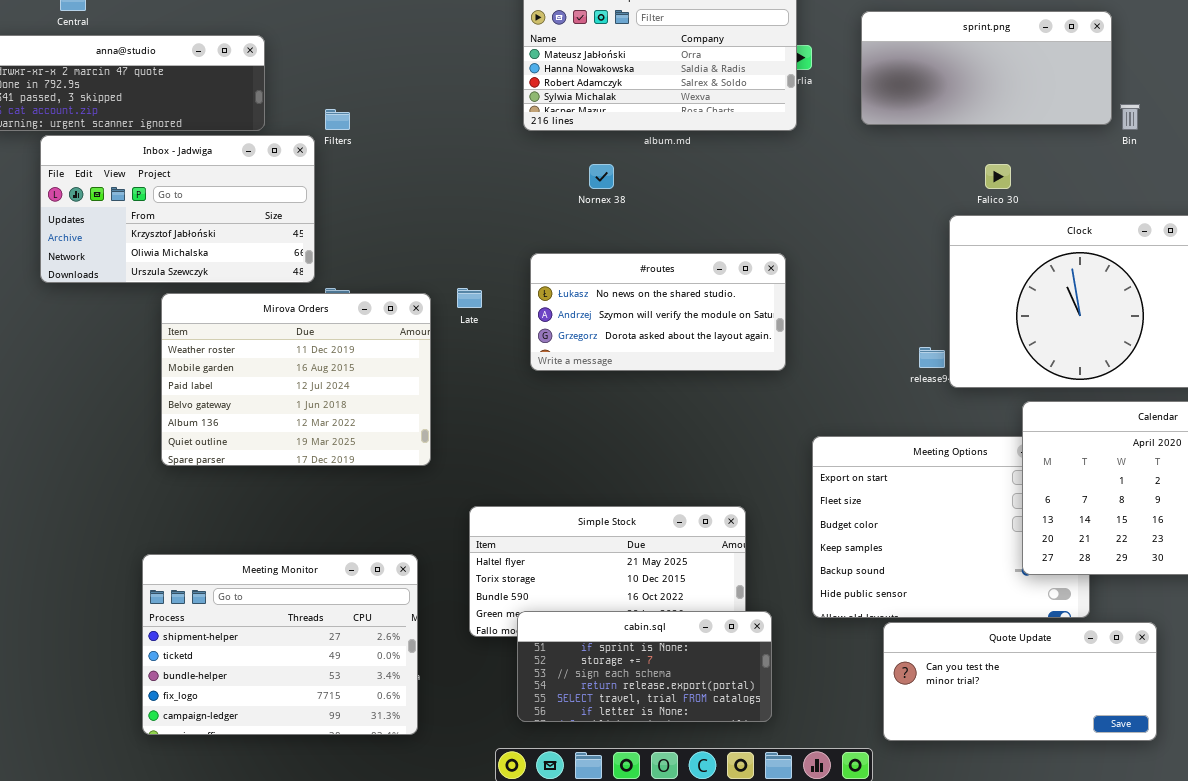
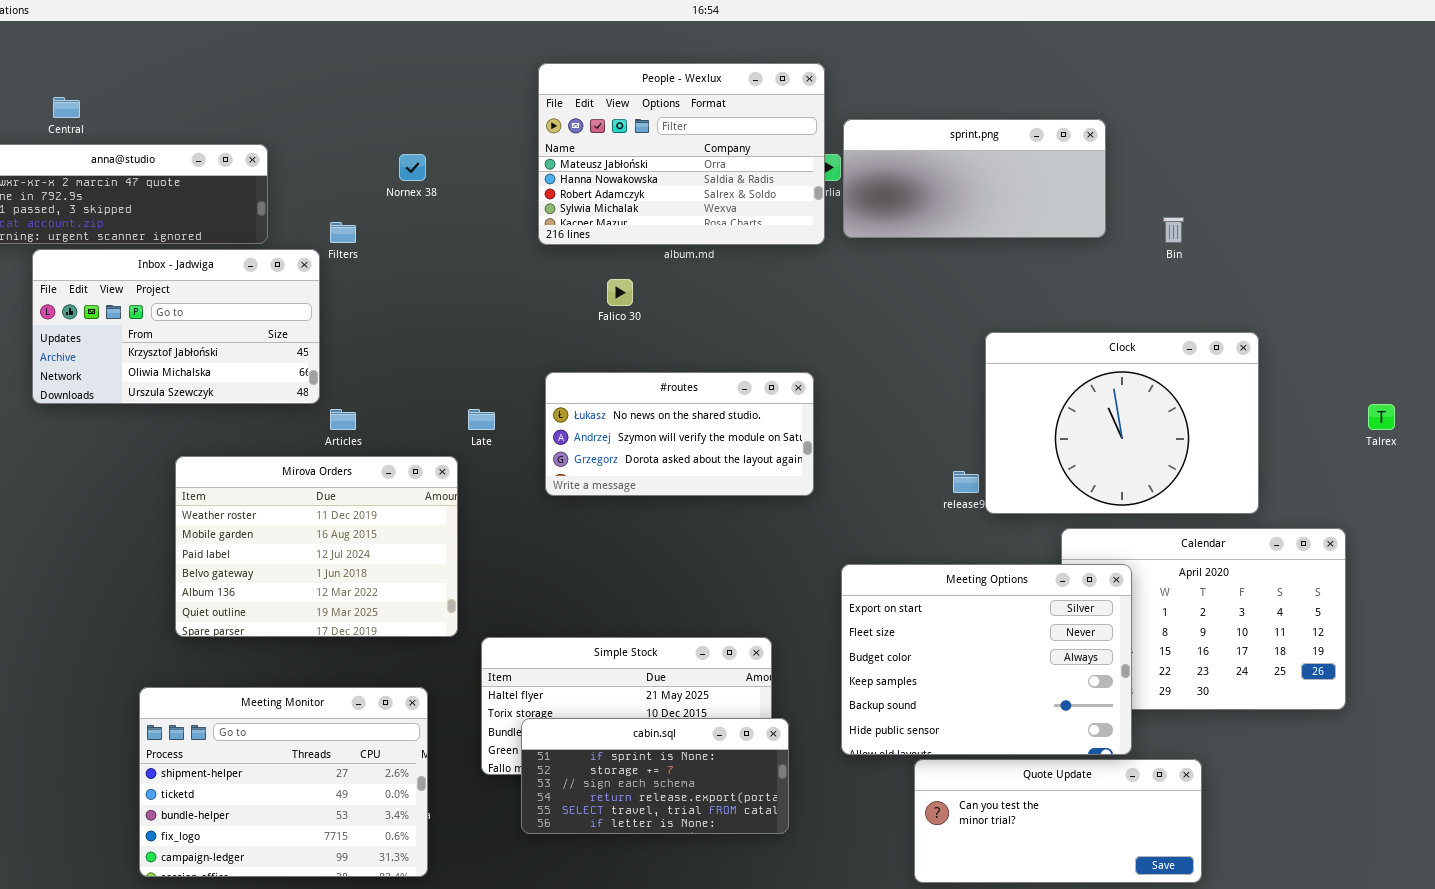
sprint.png: [861,11,1112,125] -> [843,119,1106,238], moved
Nornex 38: [589,164,614,189] -> [399,154,426,181], moved
Falico 30: [985,164,1011,189] -> [607,279,633,306], moved
Mirova Orders: [161,293,431,466] -> [175,456,458,637], moved
Meeting Options: [812,436,1090,618] -> [841,564,1132,755], raised
cabin.sql: [517,611,772,722] -> [521,718,789,834], moved

